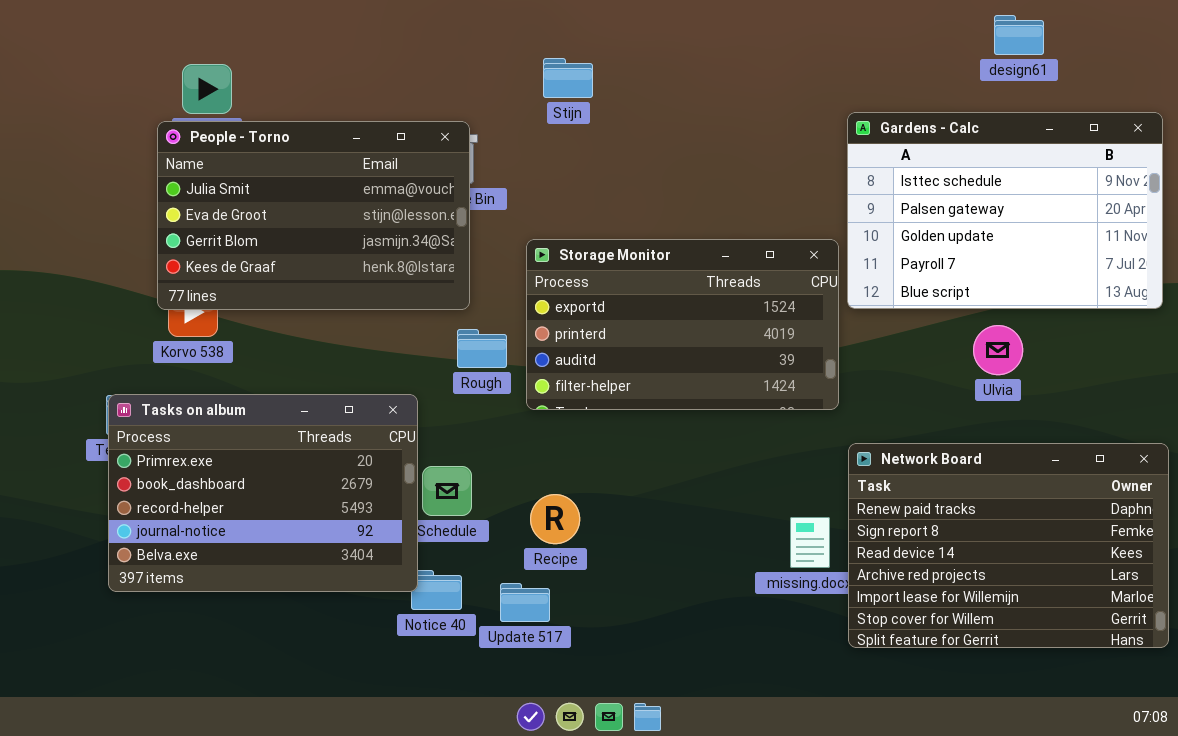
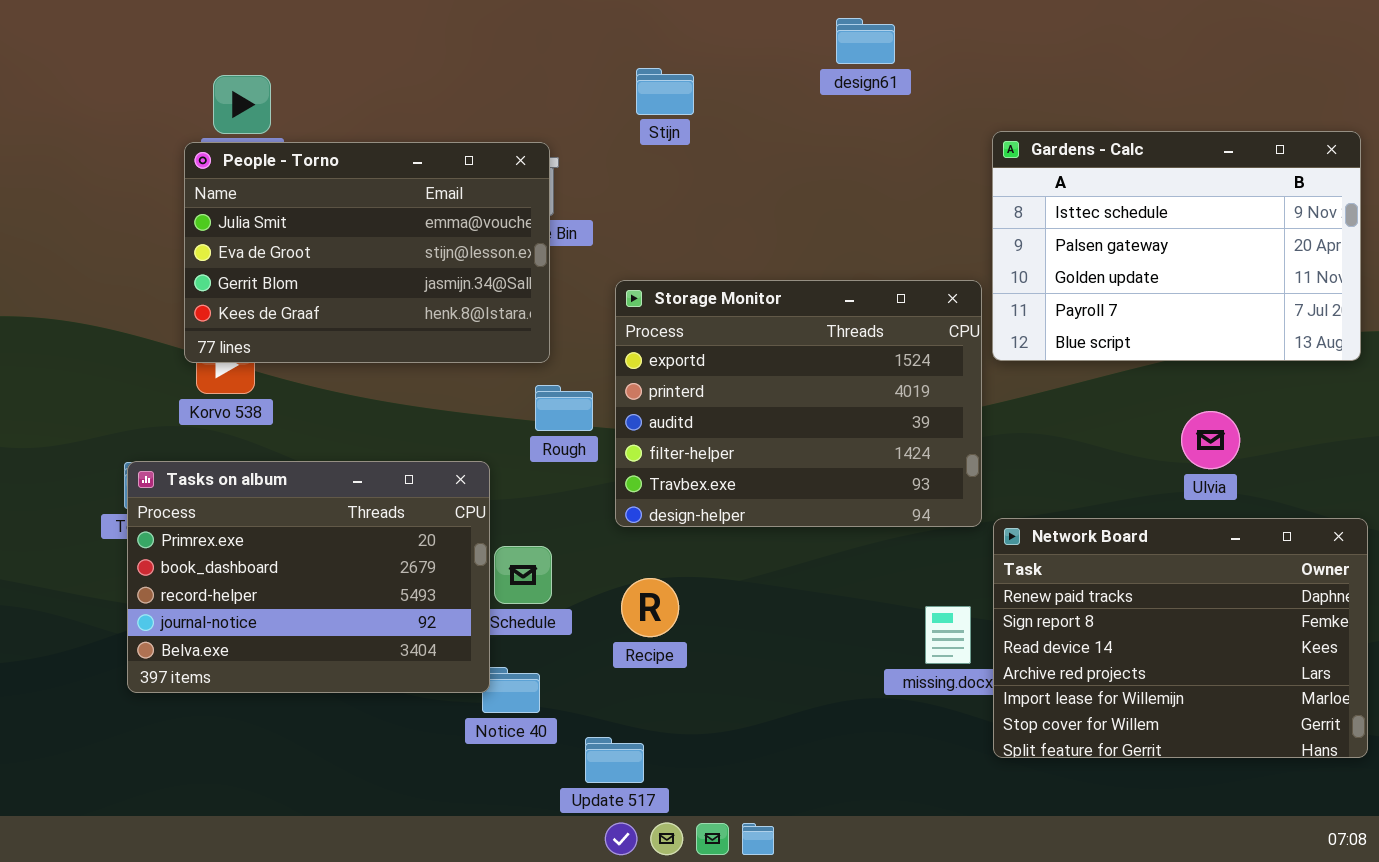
design61: [994,15,1044,55] -> [836,18,895,64], moved
Storage Monitor: [526,239,839,410] -> [615,280,982,527], resized
Ulvia: [973,325,1023,375] -> [1181,411,1240,469], moved
Update 517: [500,583,550,622] -> [585,737,644,783], moved

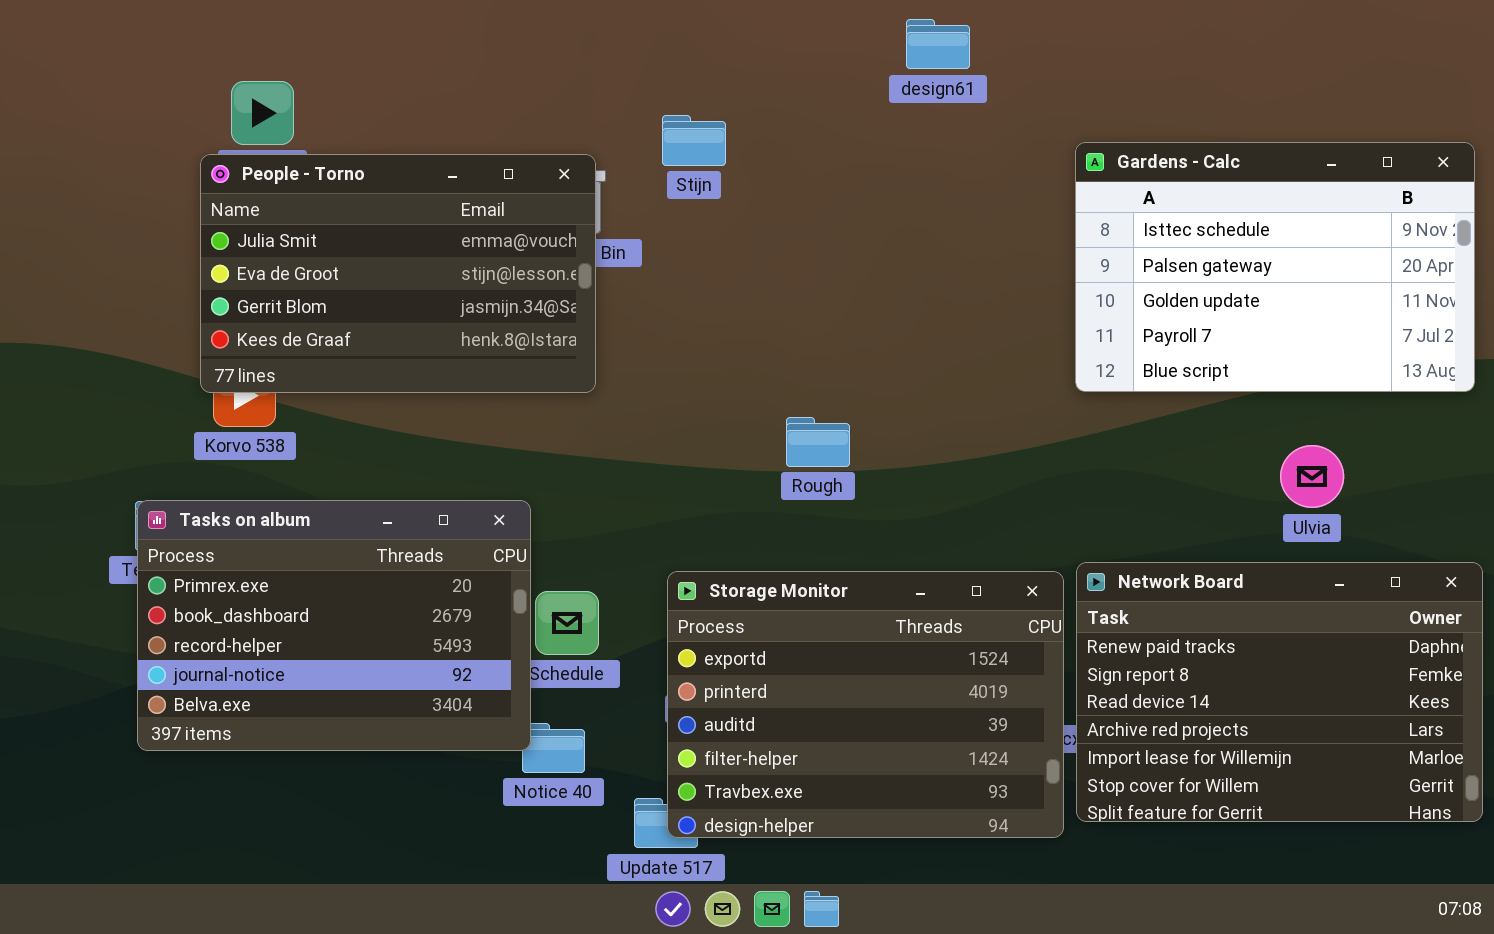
Stijn: [636,68,694,115] -> [662,115,726,166], moved
Storage Monitor: [615,280,982,527] -> [667,571,1064,838], moved
Rough: [535,385,593,431] -> [786,417,850,467], moved

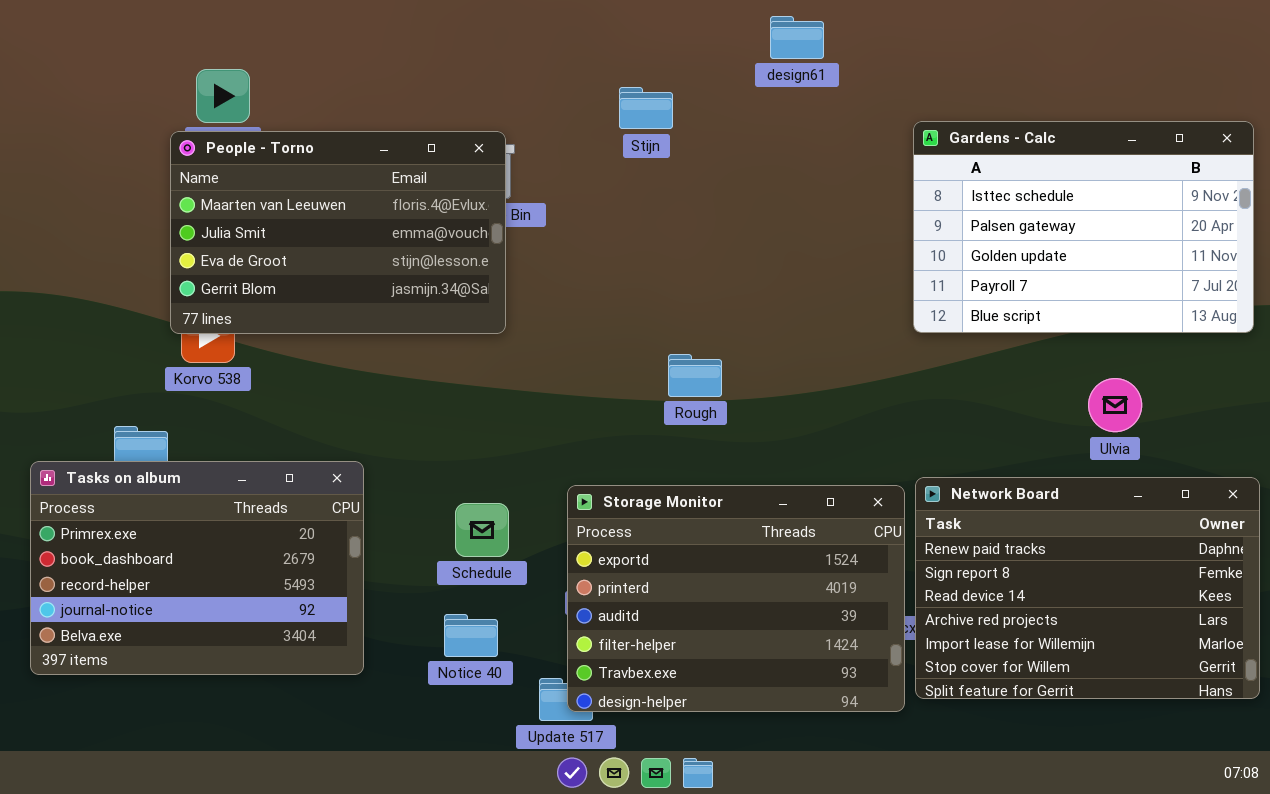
Stijn: [662,115,726,166] -> [619,87,673,129], moved
People - Torno: [200,154,596,393] -> [170,131,506,334], scrolled up 1 row
Tasks on album: [137,500,531,751] -> [30,461,364,675], moved

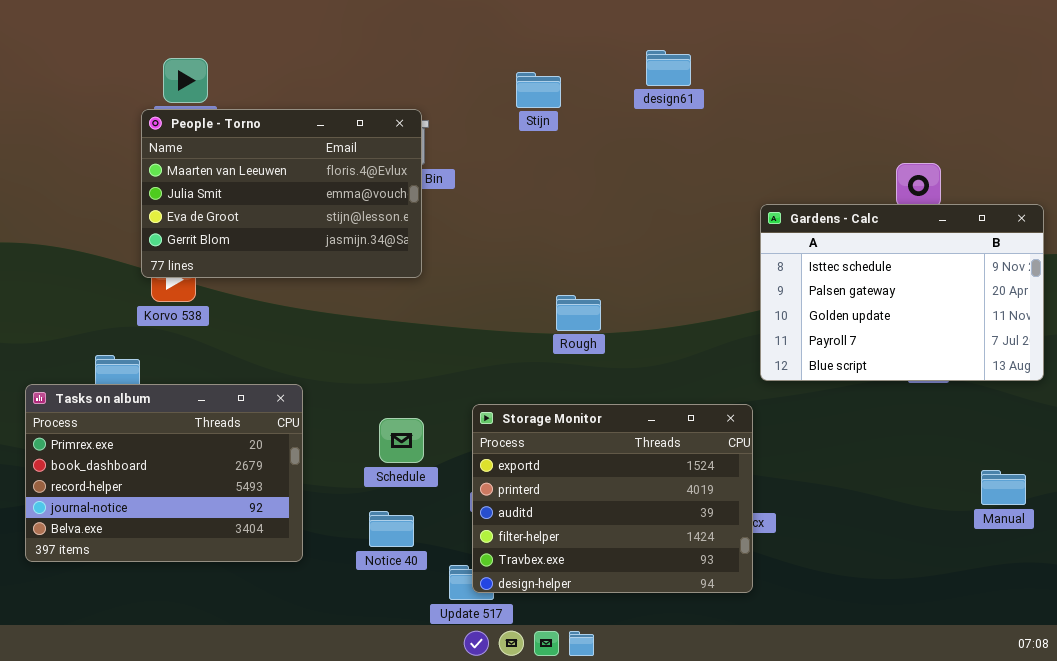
design61: [770,16,824,59] -> [646,50,691,86], moved
Gardens - Calc: [913,121,1254,333] -> [760,204,1044,381], moved
Network Board: [915,477,1260,699] -> none, closed

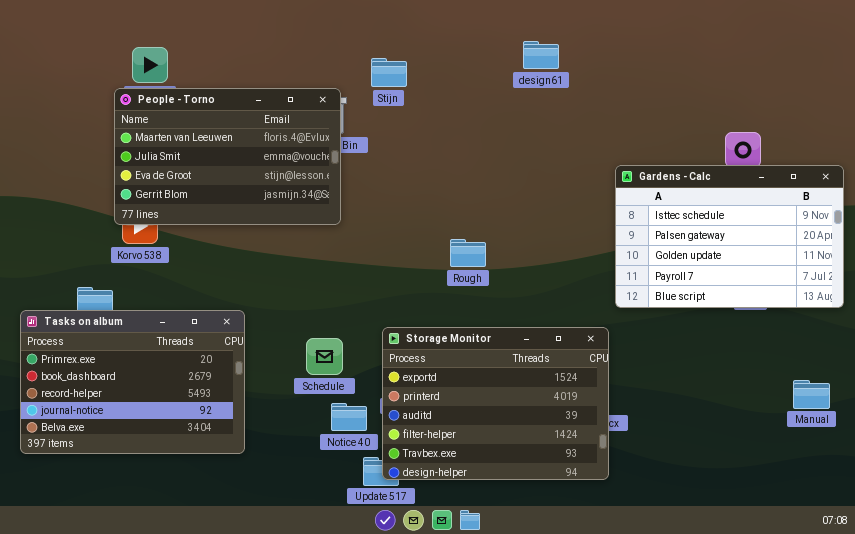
Stijn: [516,72,561,108] -> [371,58,407,87], moved
Notice 40: [369,511,414,547] -> [331,403,367,431], moved

